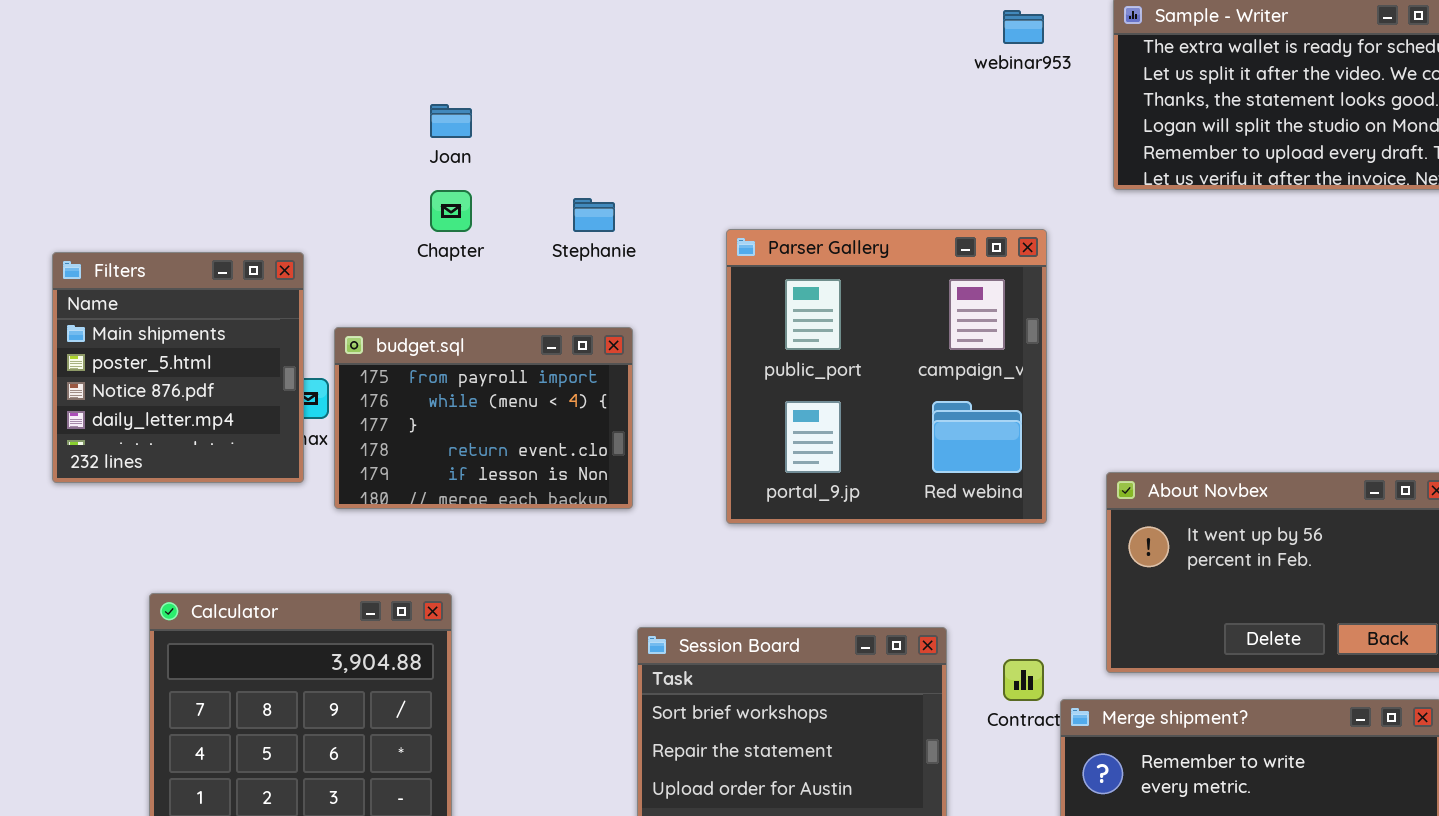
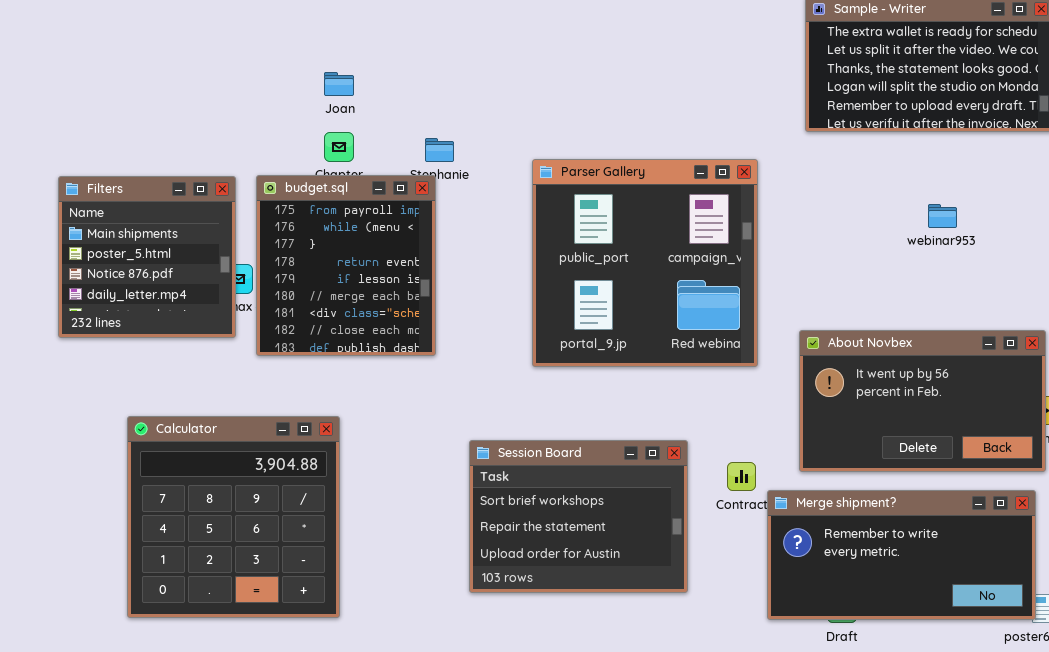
webinar953: [1003,10,1044,44] -> [928,204,957,228], moved
budget.sql: [334,327,633,509] -> [256,175,436,356], resized

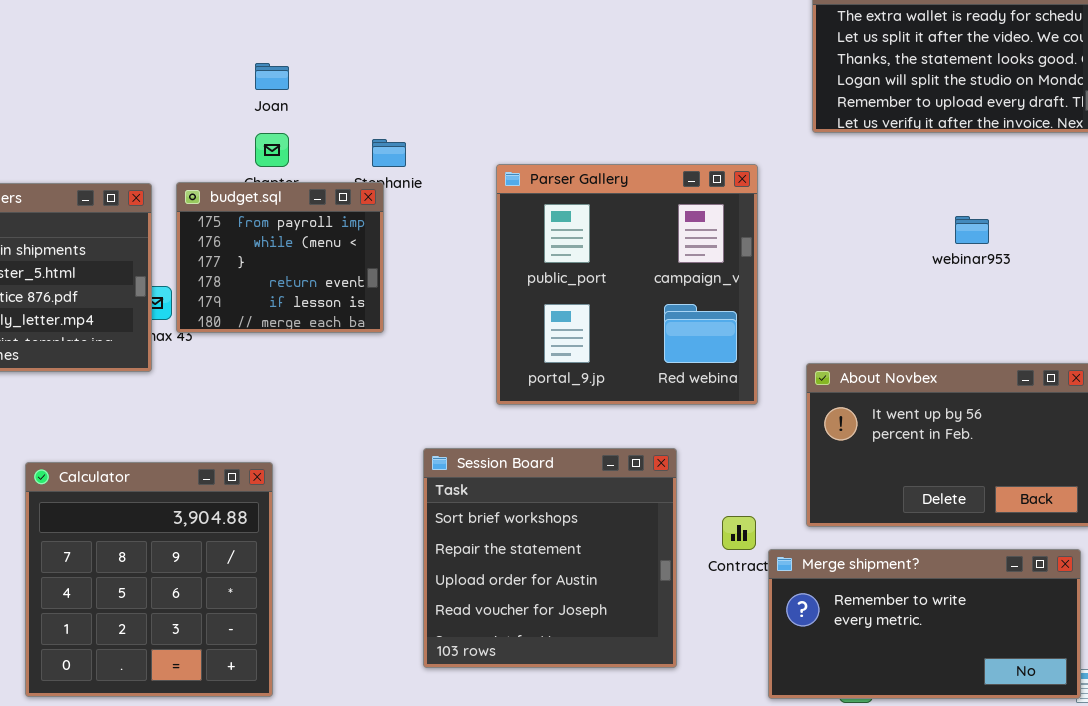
budget.sql: [256,175,436,356] -> [176,182,384,333], resized
Session Board: [469,440,688,593] -> [423,448,677,668], resized

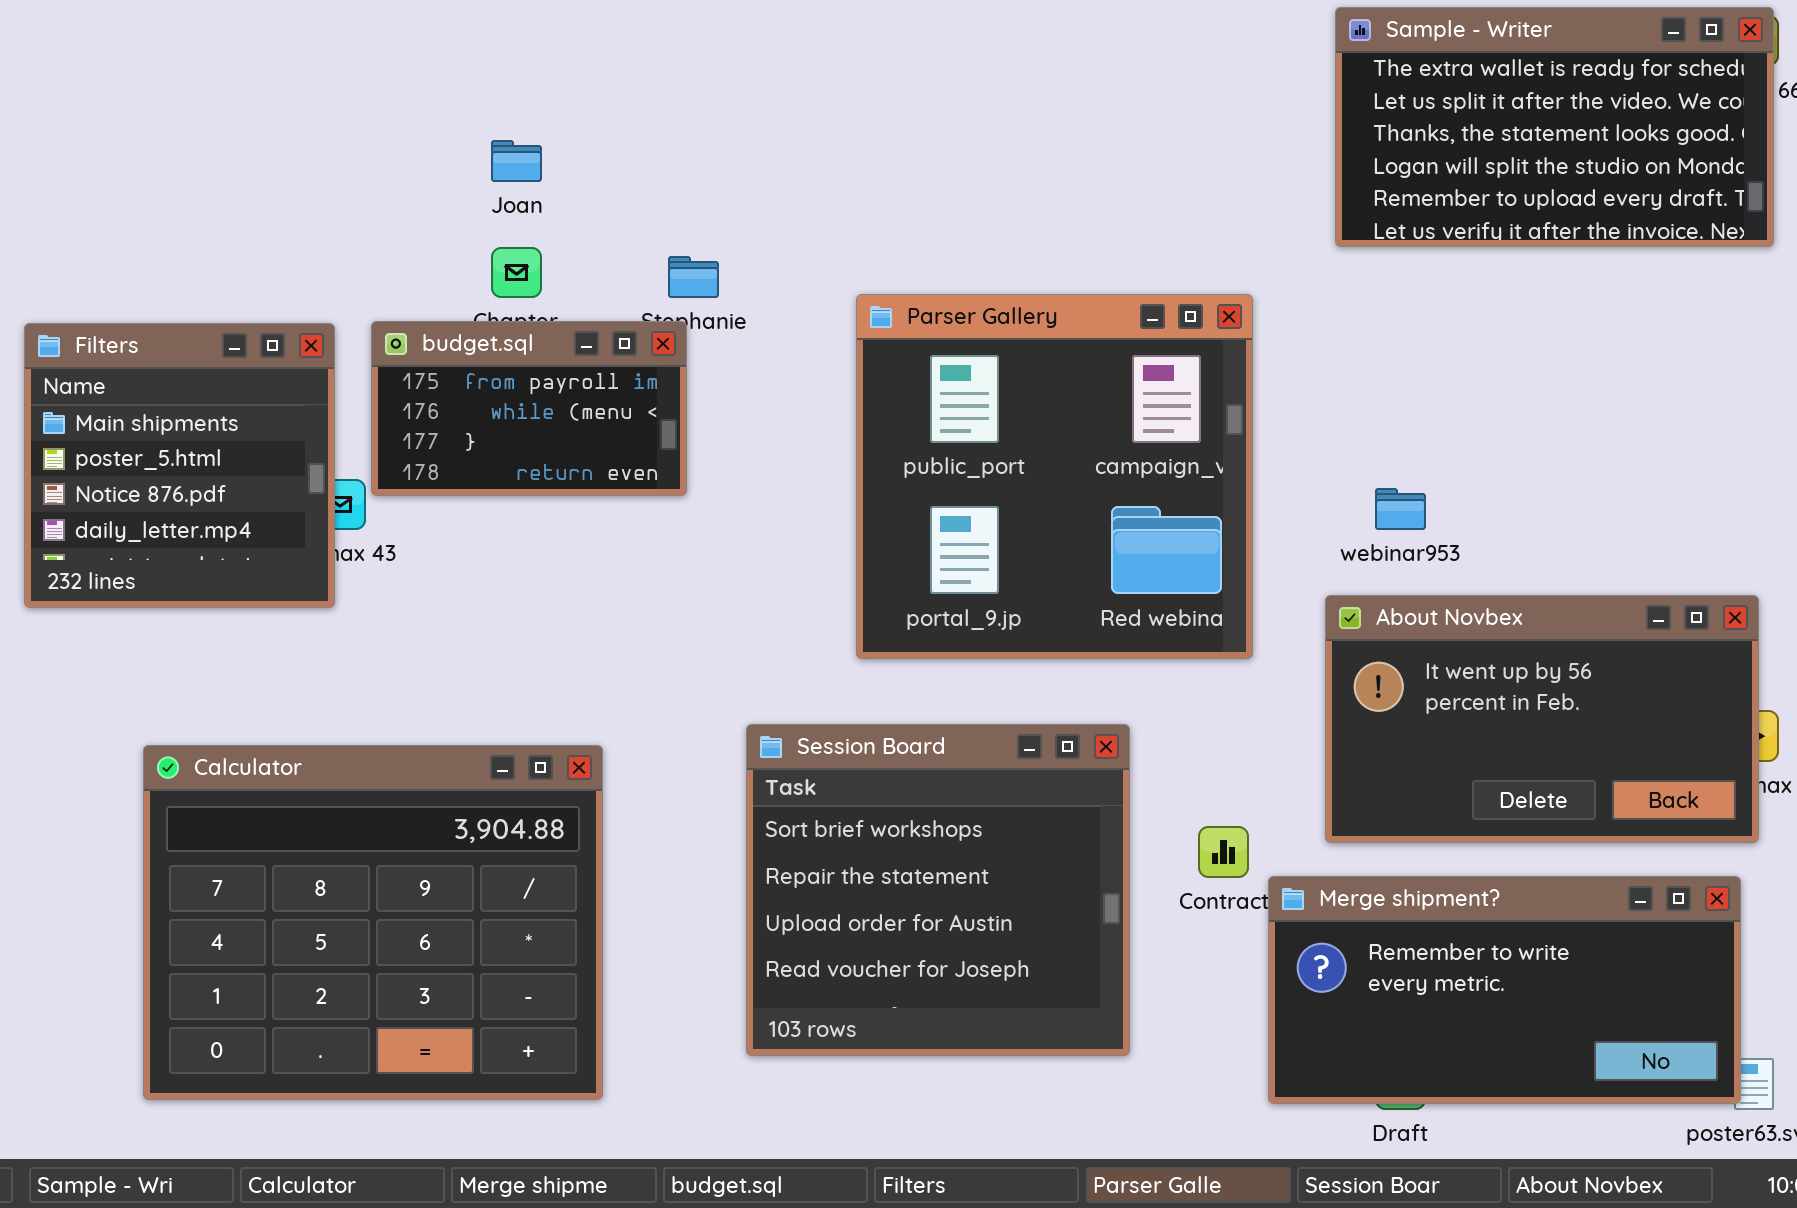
budget.sql: [176,182,384,333] -> [371,321,687,496], resized
webinar953: [955,216,989,244] -> [1375,488,1426,530], moved
Calculator: [25,462,273,697] -> [143,745,603,1100], resized

